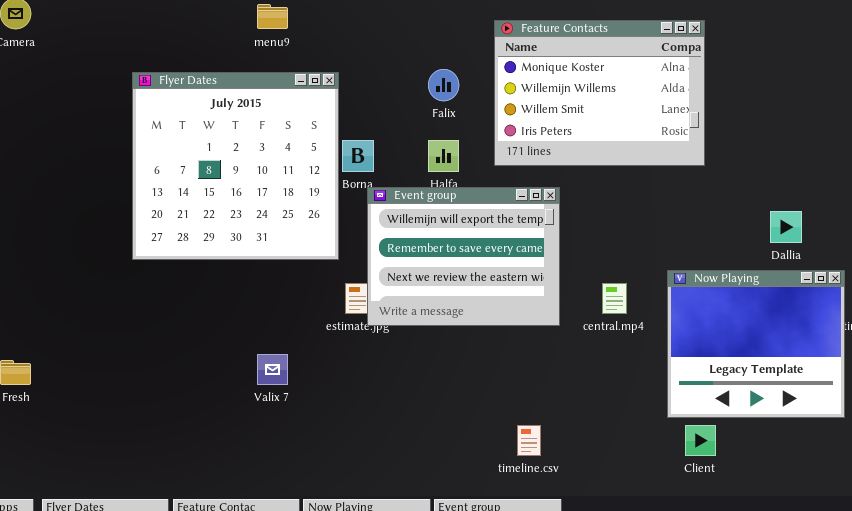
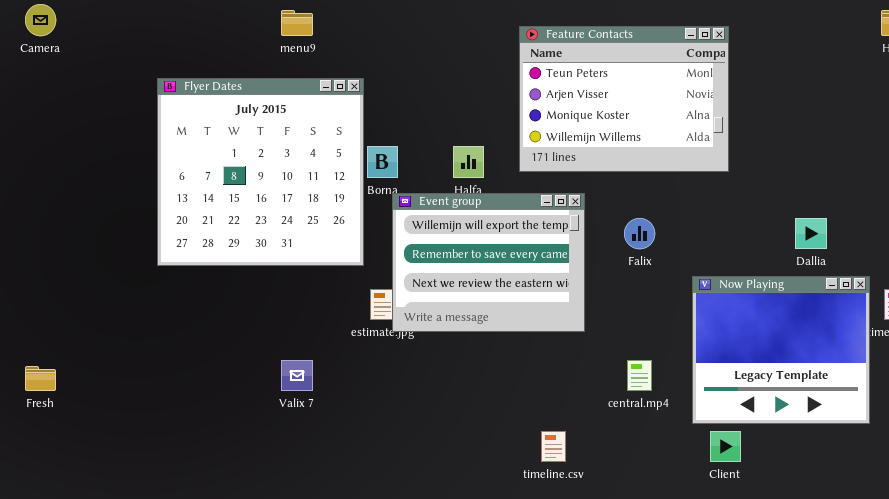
Feature Contacts: [494,20,705,166] -> [519,26,729,172], scrolled up 2 rows
Falix: [428,69,459,101] -> [624,218,655,249], moved
central.mp4: [602,283,627,314] -> [627,360,652,391], moved

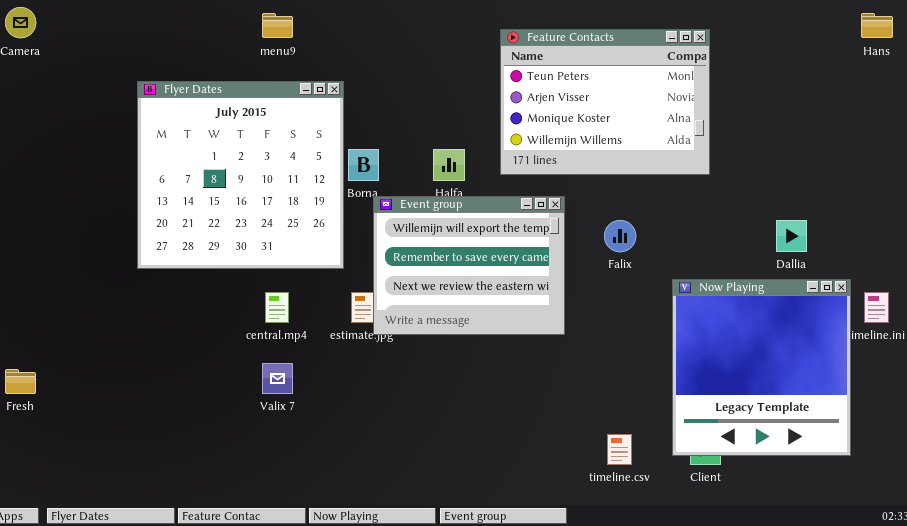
Now Playing: [692,276,870,424] -> [672,279,851,456], resized
central.mp4: [627,360,652,391] -> [265,292,289,323], moved
timeline.csv: [541,431,566,462] -> [607,434,632,465], moved

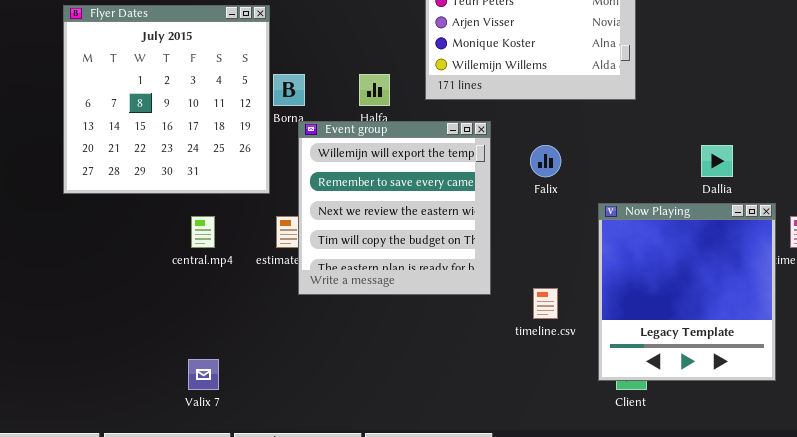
Event group: [373,196,565,335] -> [298,121,491,295], resized
Valix 7: [262,363,293,394] -> [188,359,219,390], moved
timeline.csv: [607,434,632,465] -> [533,288,558,319], moved

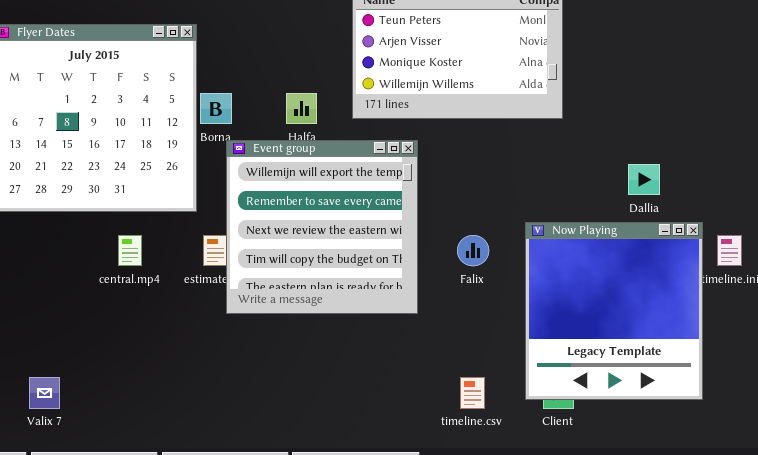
Falix: [530,145,561,177] -> [457,235,489,266], moved
timeline.csv: [533,288,558,319] -> [460,377,485,409], moved
Valix 7: [188,359,219,390] -> [29,377,60,409], moved

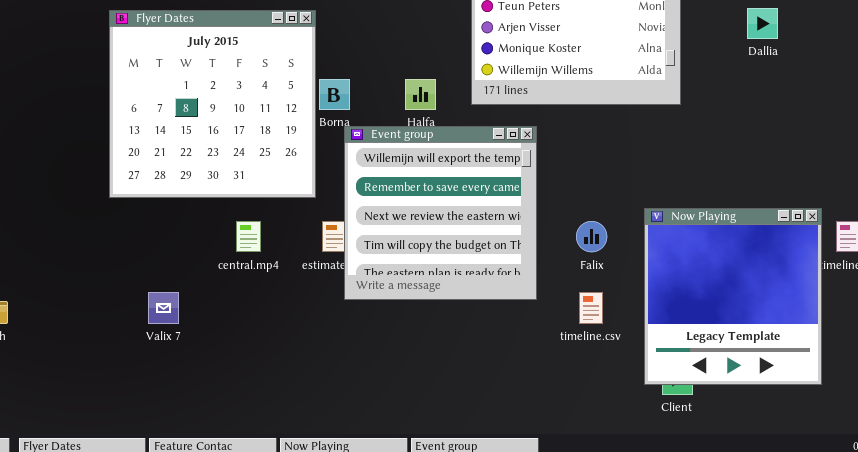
Dallia: [628,164,660,195] -> [747,8,778,39], moved
Valix 7: [29,377,60,409] -> [148,292,179,324], moved
timeline.csv: [460,377,485,409] -> [579,292,603,324], moved

